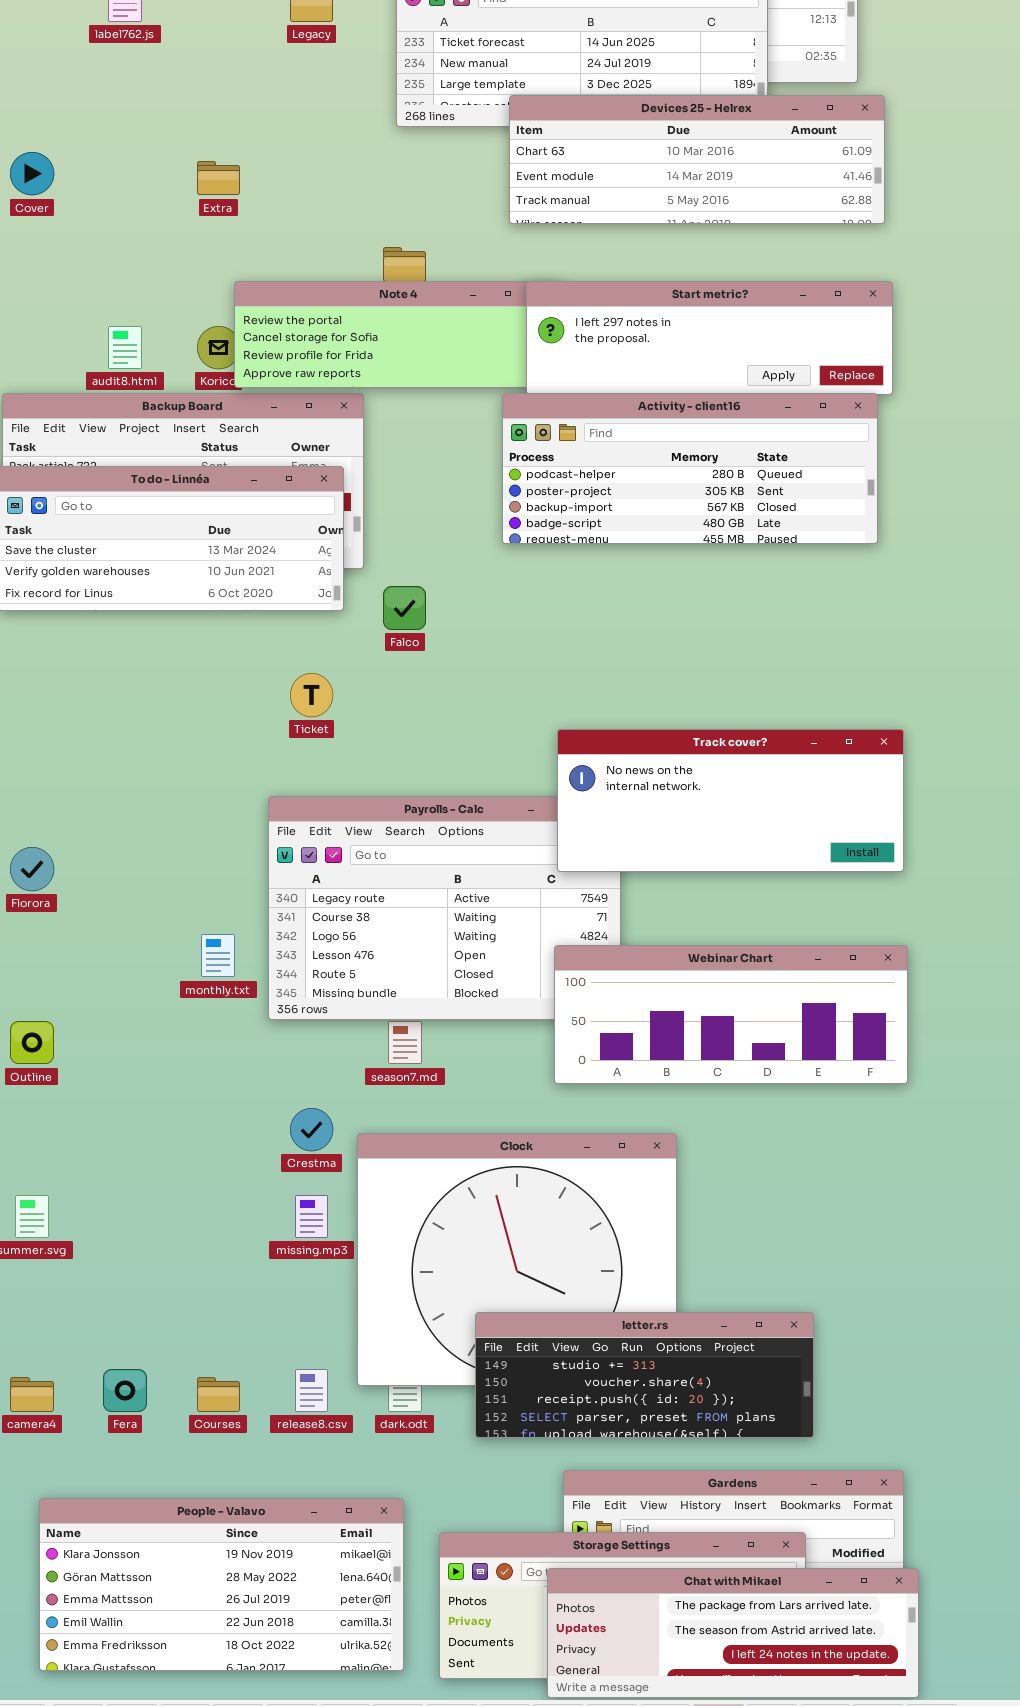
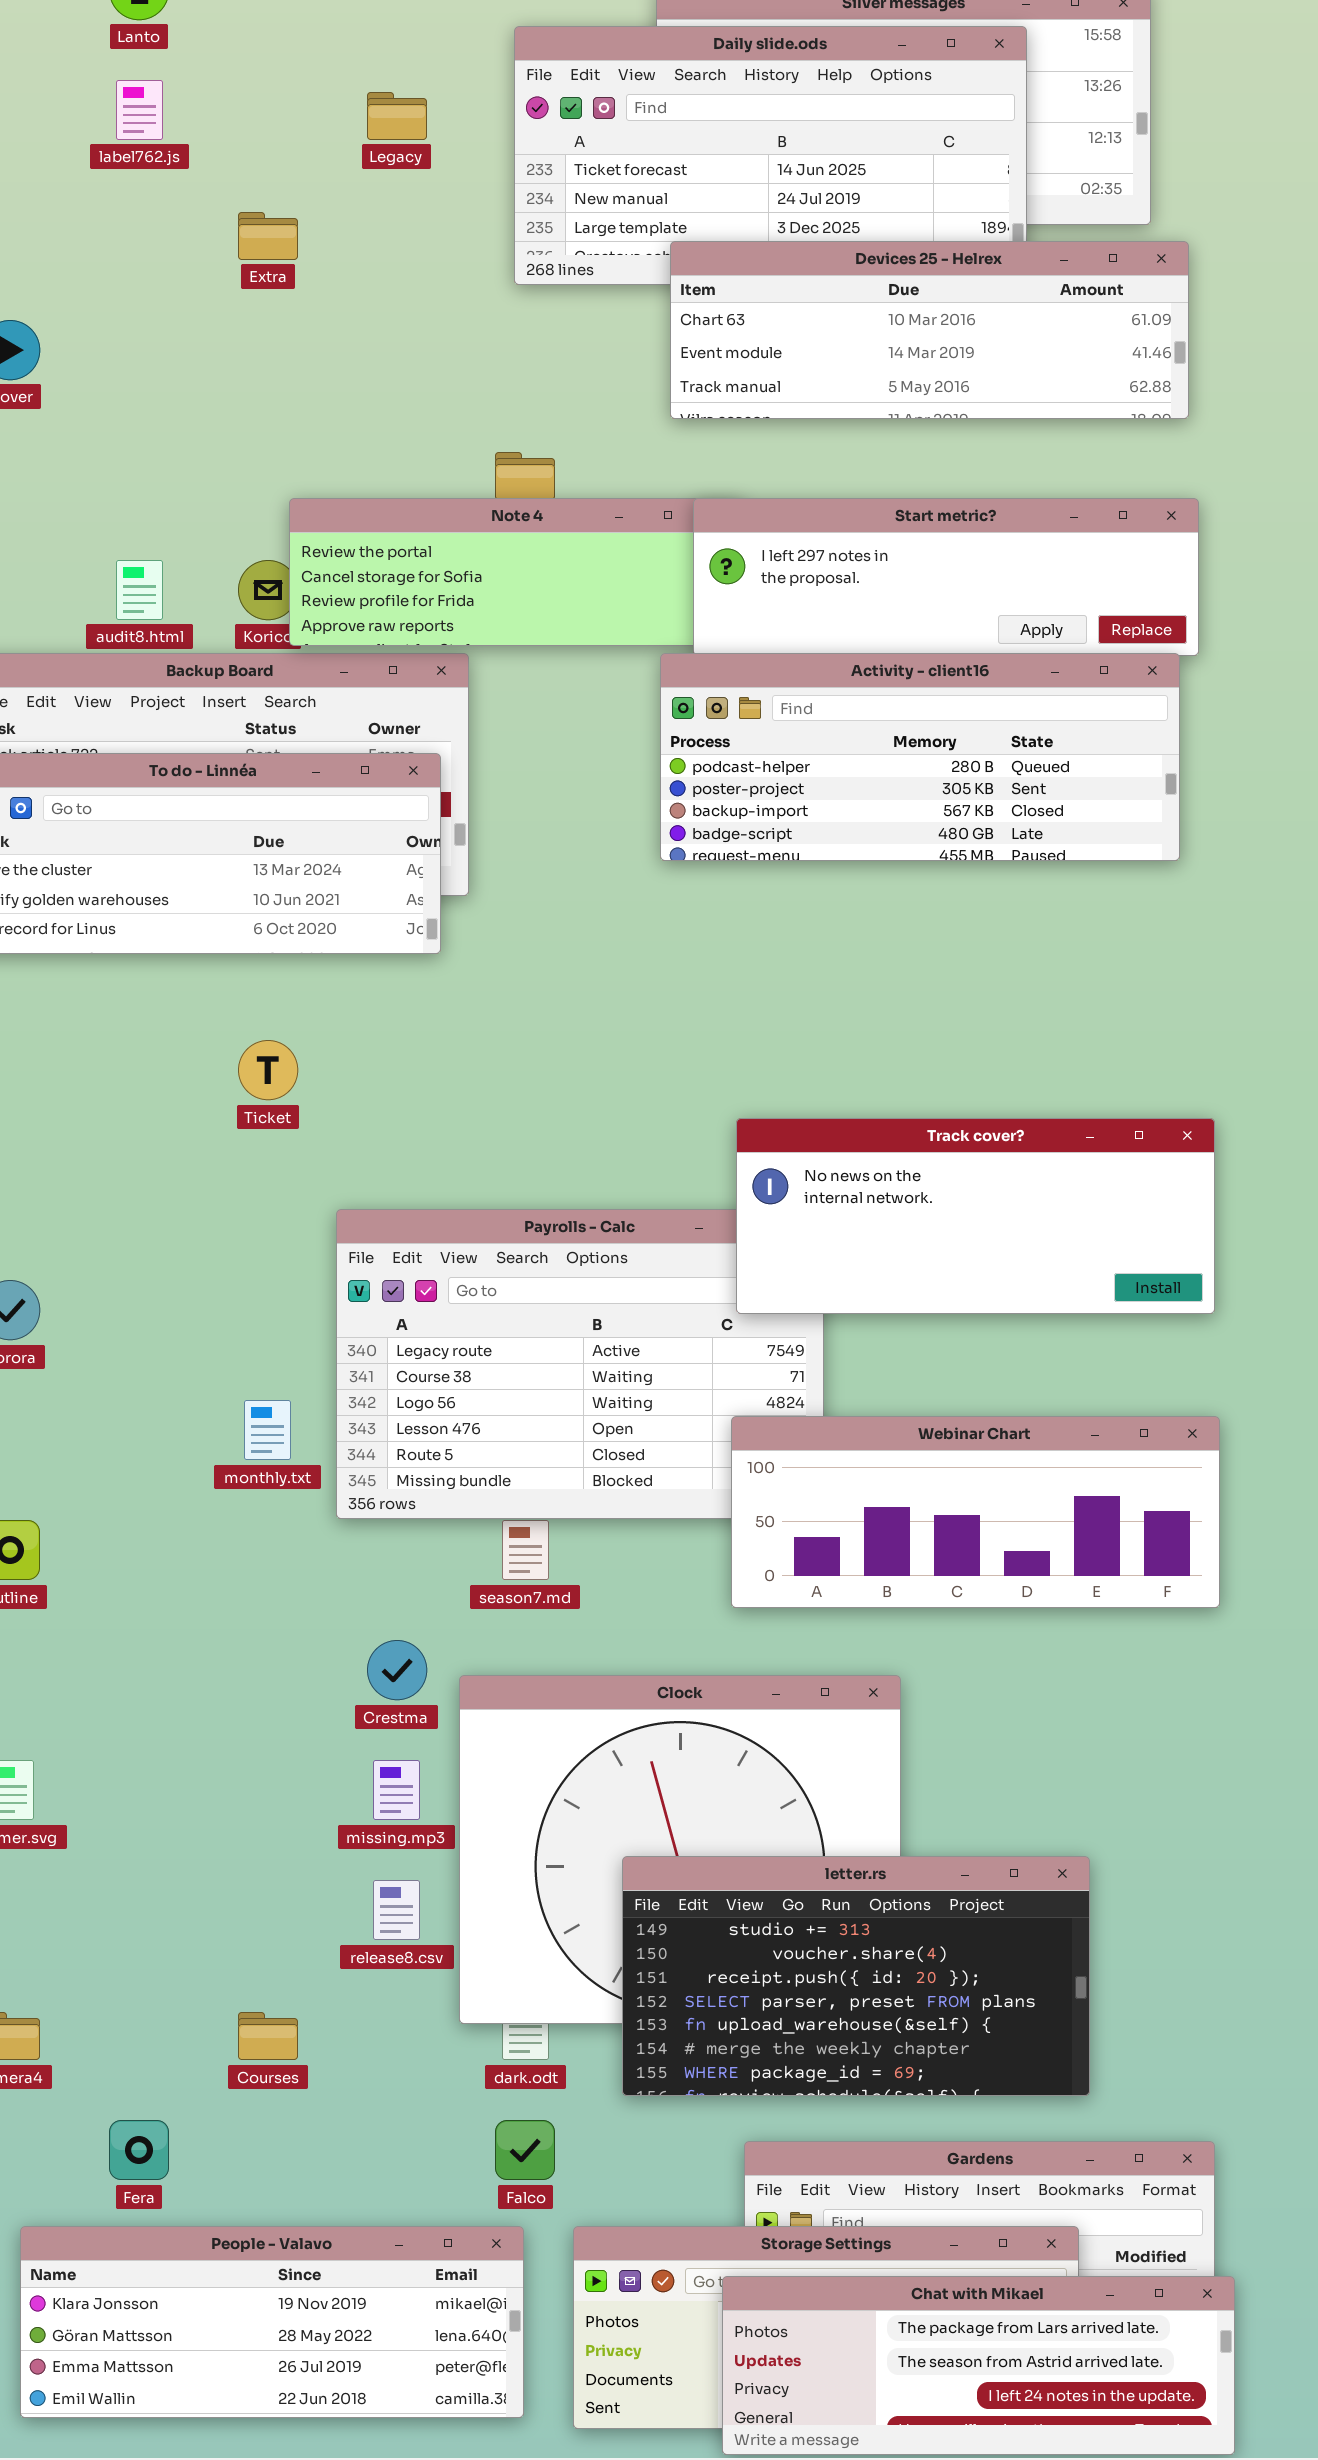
Extra: [197,161,240,195] -> [238,212,298,260], moved
Falco: [383,586,426,630] -> [495,2120,555,2180], moved
Ticket: [290,673,333,717] -> [238,1040,298,1100], moved
letter.rs: [475,1312,814,1438] -> [622,1856,1090,2096], resized
Fera: [103,1369,147,1412] -> [109,2120,169,2180], moved
release8.csv: [295,1369,328,1412] -> [373,1880,420,1940], moved
People - Valavo: [39,1498,404,1671] -> [20,2226,524,2418], resized

